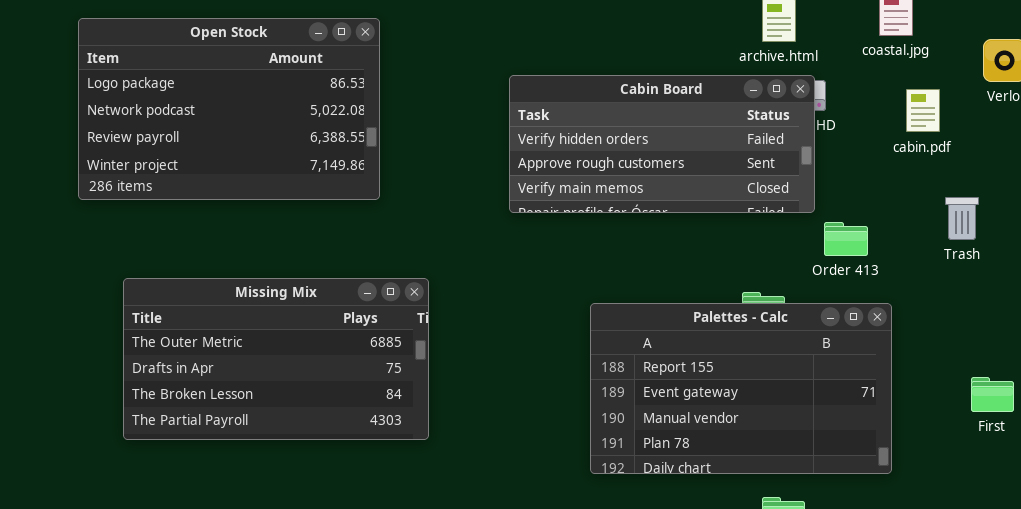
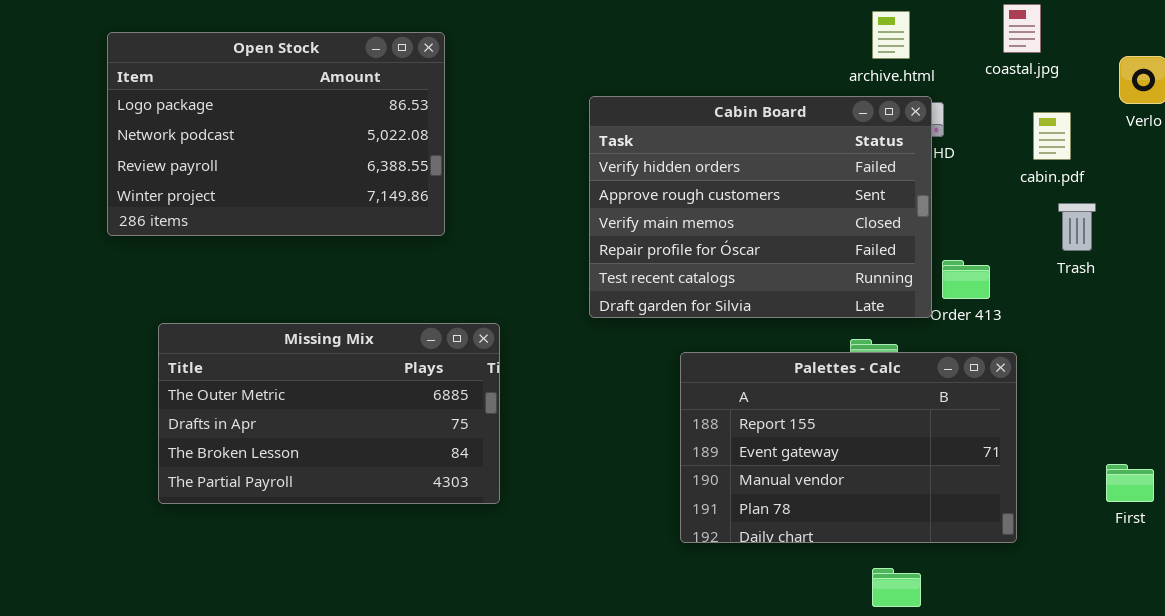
Cabin Board: [509,75,815,213] -> [589,96,932,318], resized
Trash: [945,197,979,240] -> [1058,203,1096,251], moved
First: [971,377,1014,412] -> [1106,464,1154,502], moved

